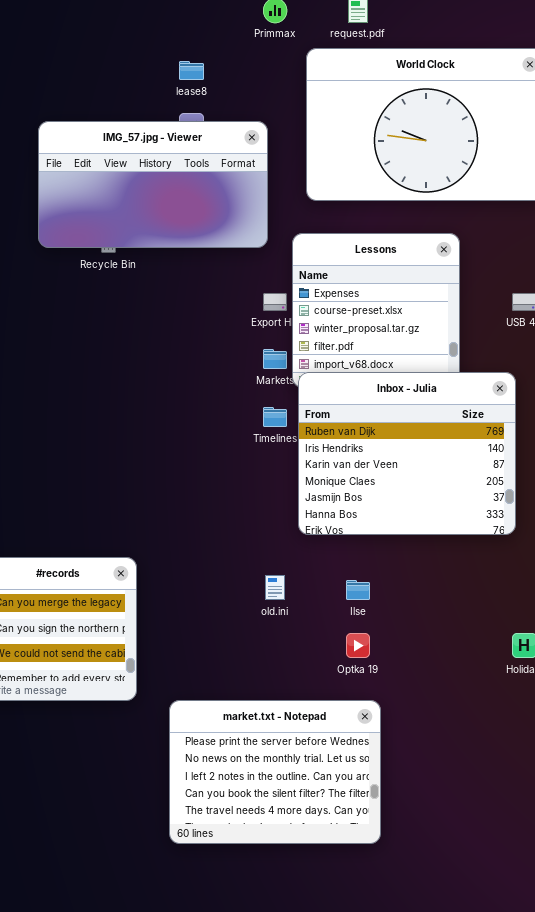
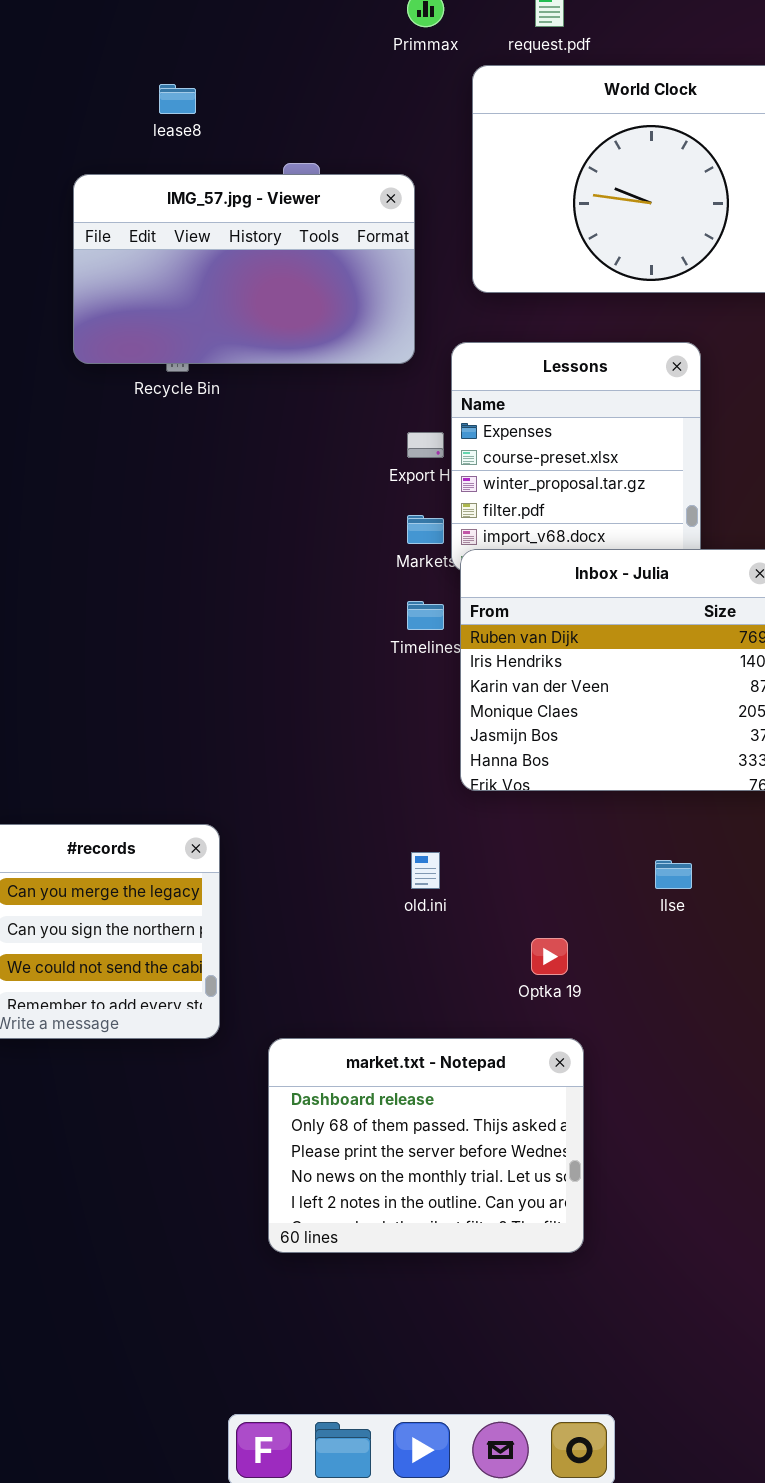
lease8: [179,61,204,80] -> [159,84,196,114], moved
Ilse: [346,580,370,600] -> [655,860,692,889], moved
market.txt - Notepad: [169,700,381,844] -> [268,1038,584,1253], scrolled up 2 rows

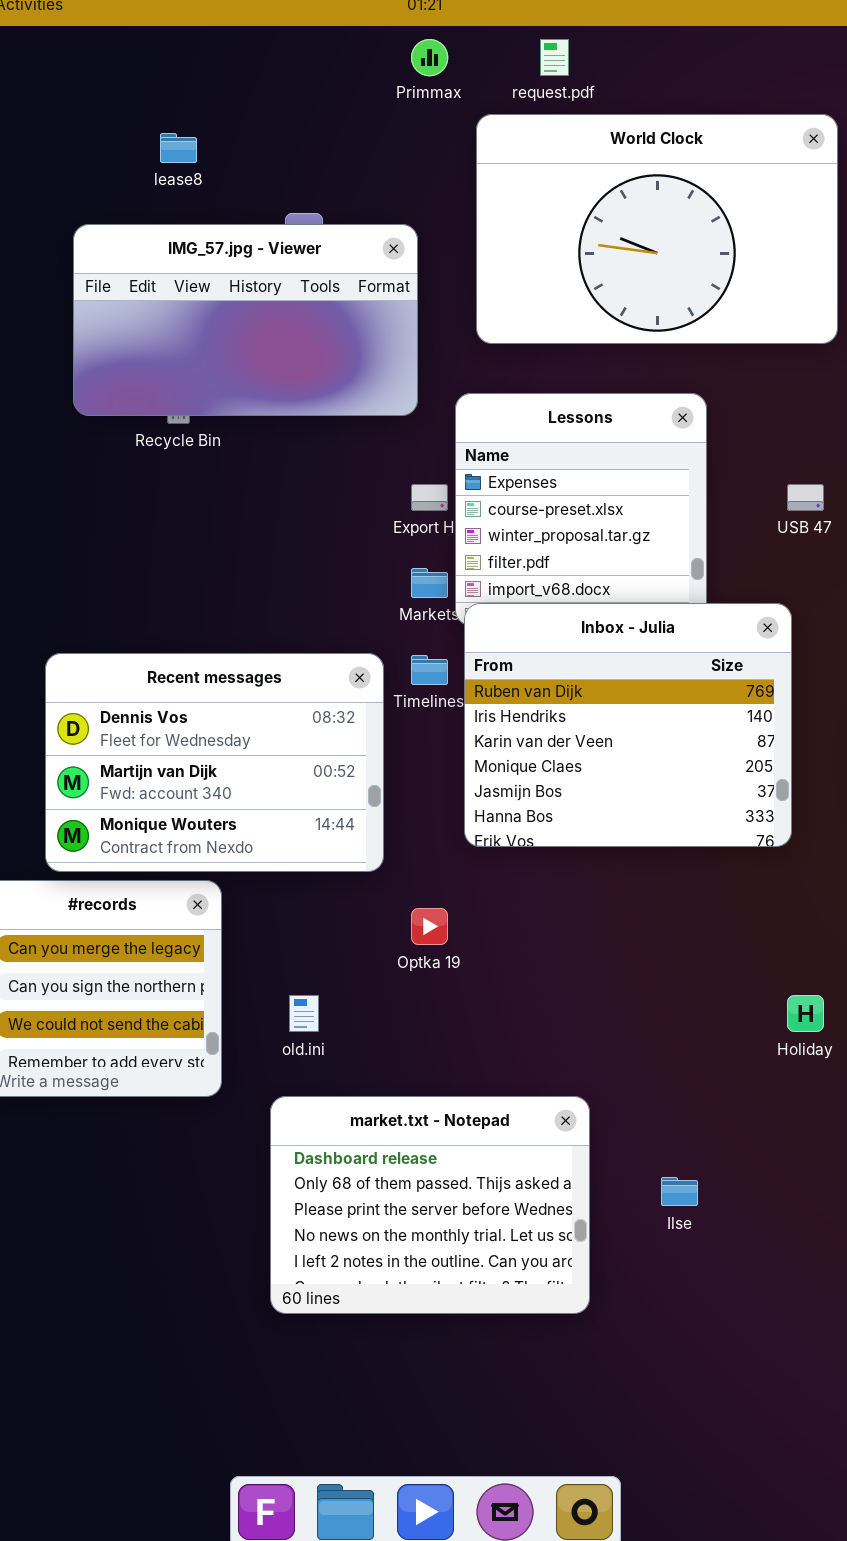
Recent messages: none -> [45,653,384,872], opened
old.ini: [411,852,440,889] -> [289,995,319,1032], moved
Ilse: [655,860,692,889] -> [661,1177,698,1206], moved
Optka 19: [531,938,568,975] -> [411,908,448,945], moved

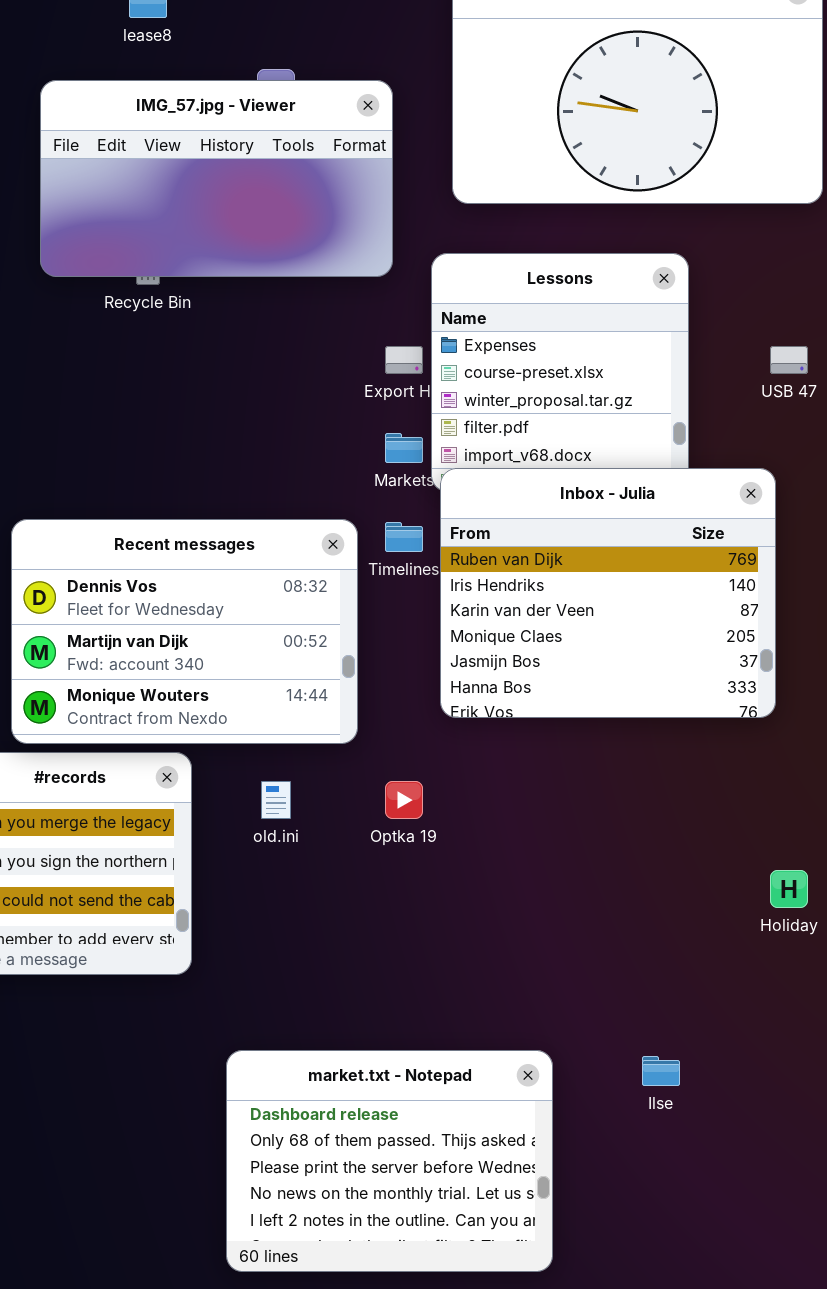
old.ini: [289,995,319,1032] -> [261,781,291,819], moved
market.txt - Notepad: [270,1096,590,1314] -> [226,1050,553,1272], moved

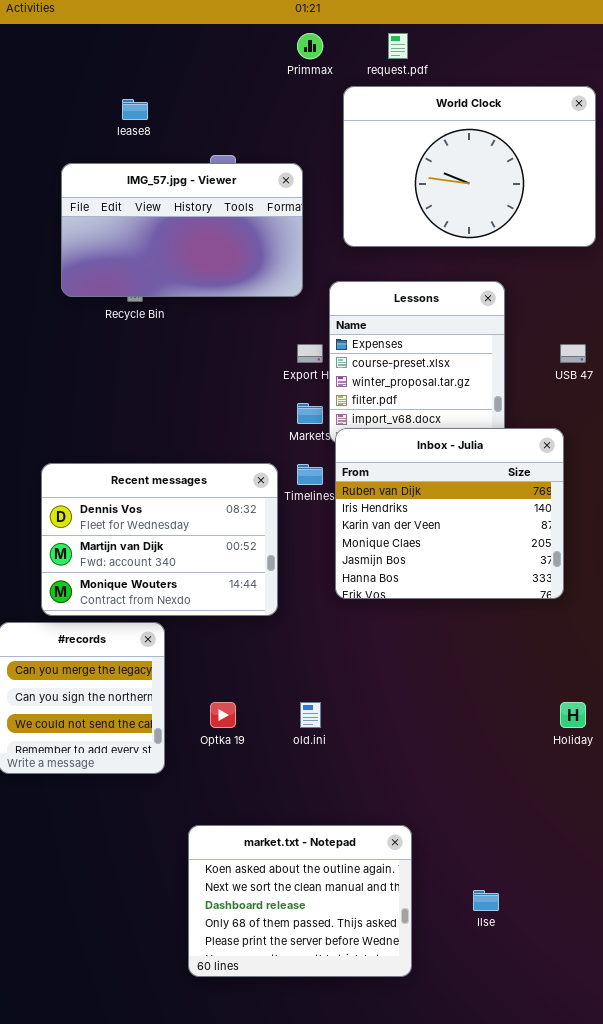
old.ini: [261,781,291,819] -> [300,702,321,728], moved
Optka 19: [385,781,423,819] -> [210,702,236,728], moved
market.txt - Notepad: [226,1050,553,1272] -> [188,825,412,977], scrolled up 2 rows
Ilse: [642,1056,680,1086] -> [473,890,499,911], moved

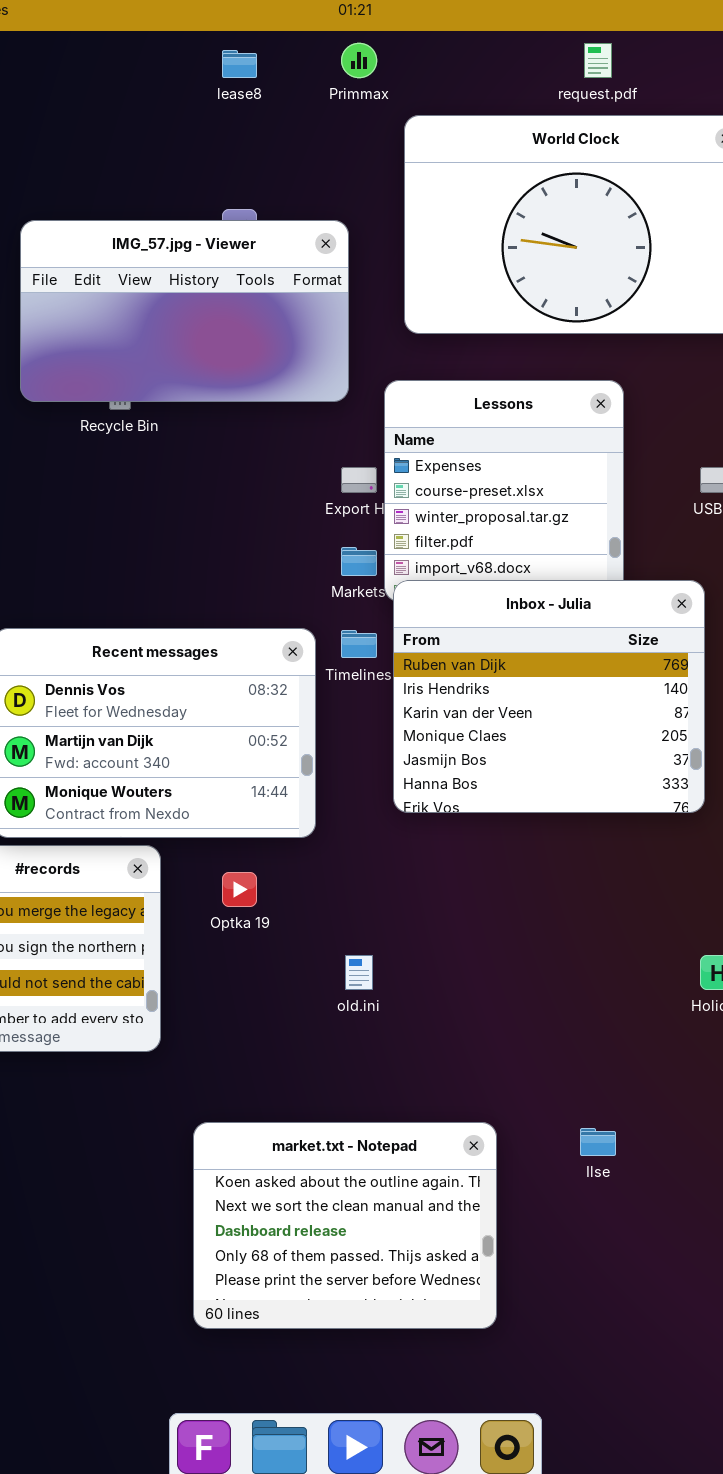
request.pdf: [388,33,408,59] -> [584,43,612,78], moved
lease8: [122,99,148,120] -> [222,50,257,78], moved
Optka 19: [210,702,236,728] -> [222,872,257,907], moved
Ilse: [473,890,499,911] -> [580,1128,616,1156], moved

